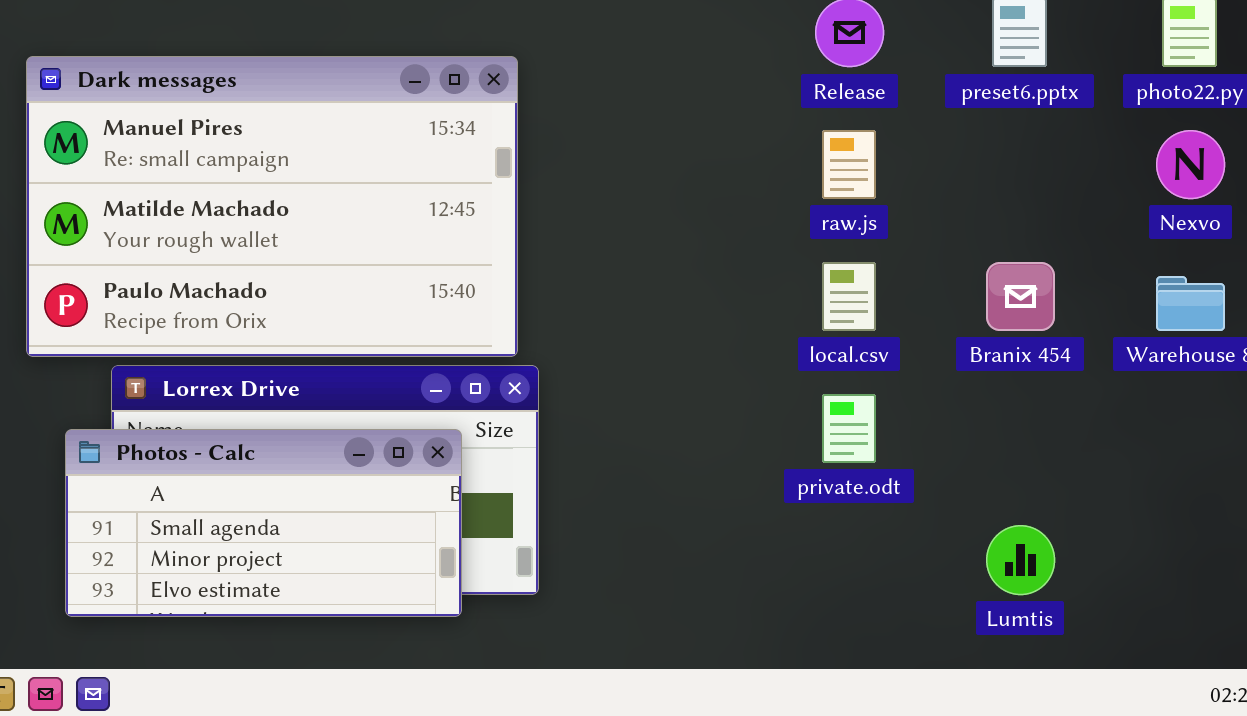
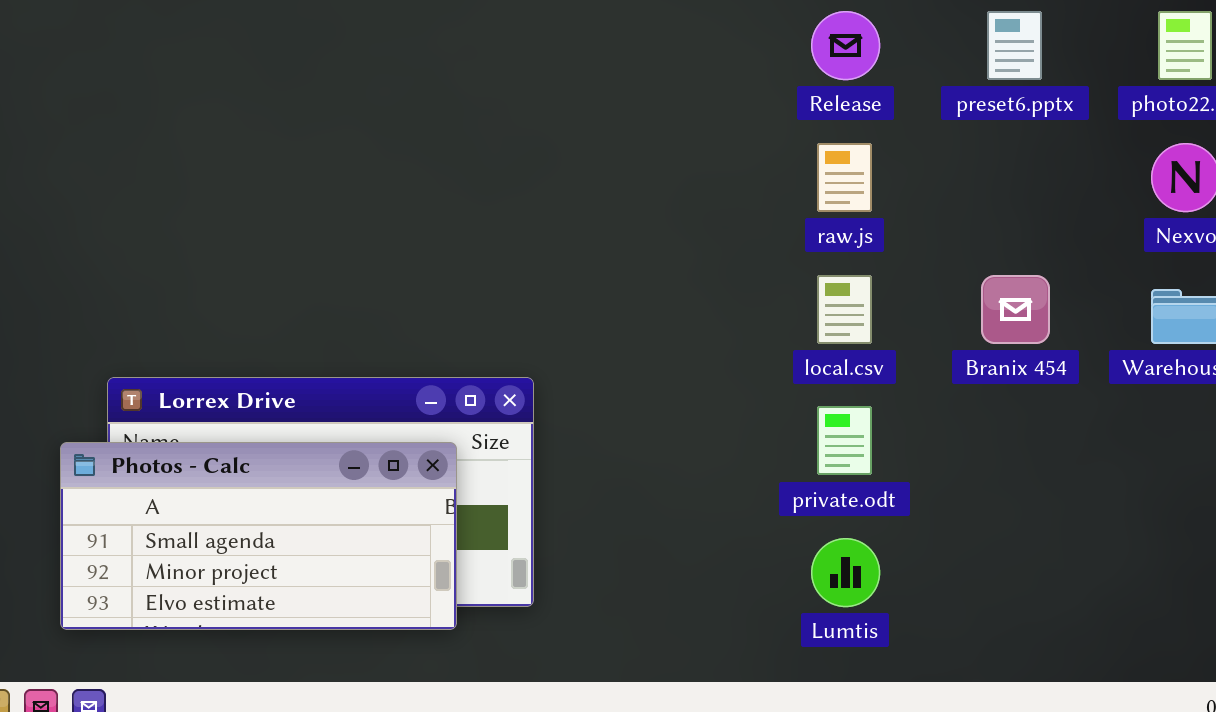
Dark messages: [26,56,518,357] -> none, closed
Lumtis: [986,525,1055,595] -> [811,538,880,607], moved

